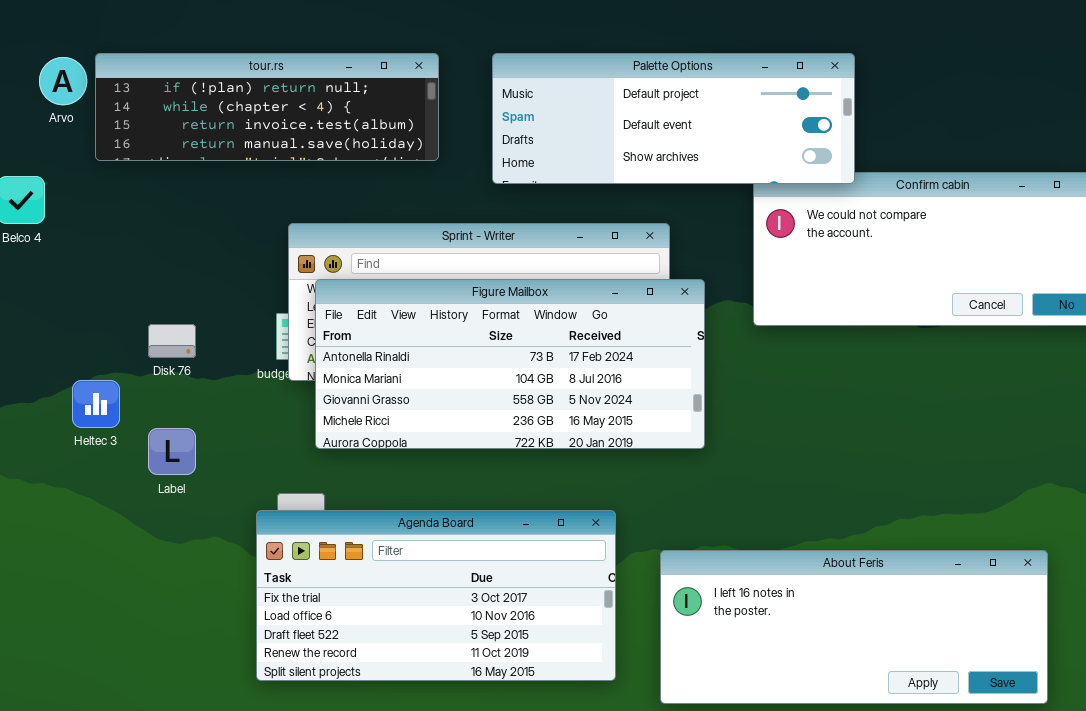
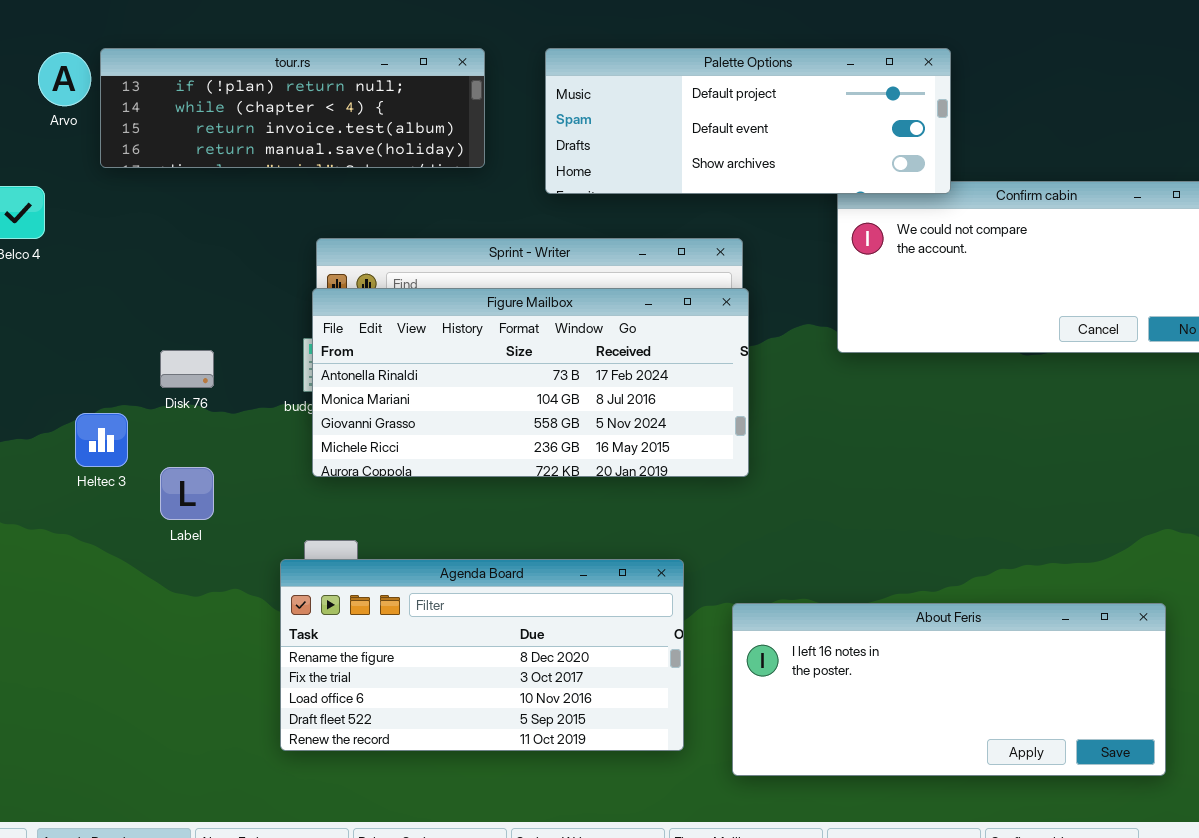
Figure Mailbox: [315,279,705,449] -> [312,288,749,477], moved
Agenda Board: [256,510,616,681] -> [280,559,684,751], scrolled up 1 row

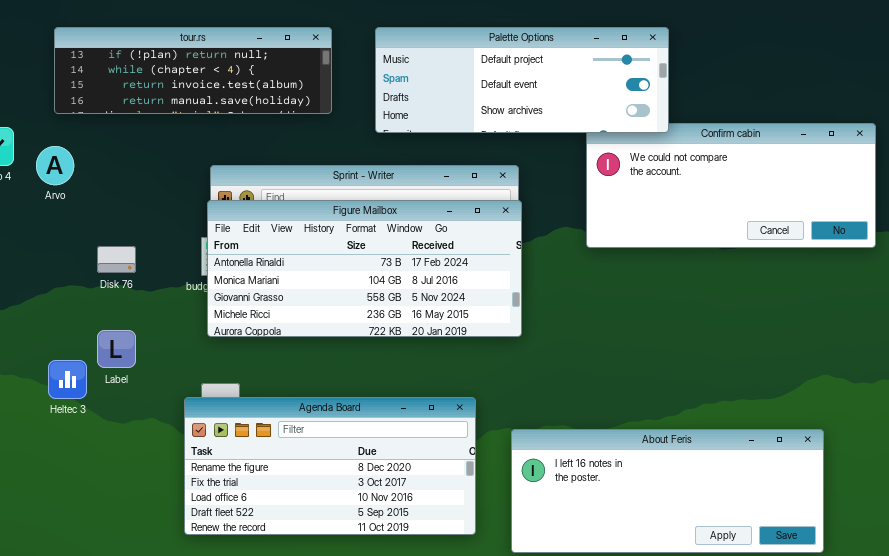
Arvo: [38,52,91,106] -> [36,146,74,185], moved
Heltec 3: [75,413,128,467] -> [48,360,87,399], moved

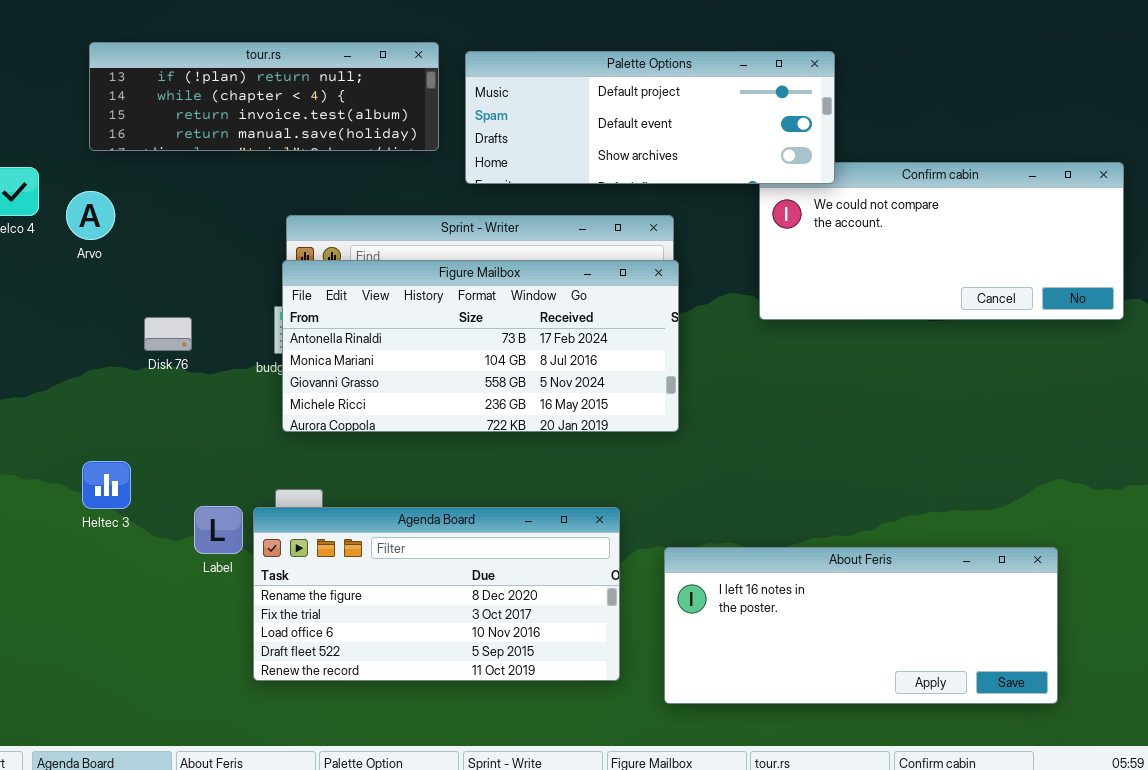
Palette Options: [375,27,669,133] -> [465,51,835,184], moved
Label: [97,330,136,368] -> [194,506,243,554], moved

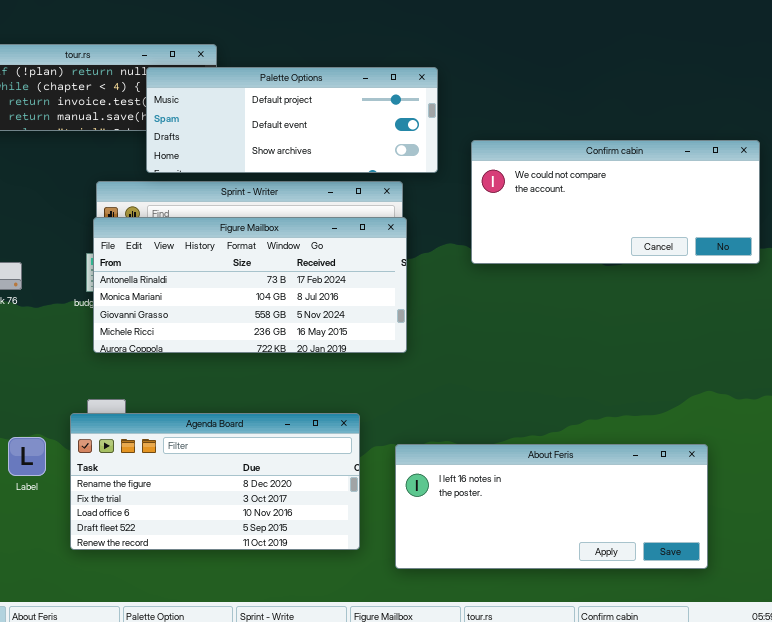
Palette Options: [465,51,835,184] -> [146,67,438,173], moved
Label: [194,506,243,554] -> [8,437,46,476], moved

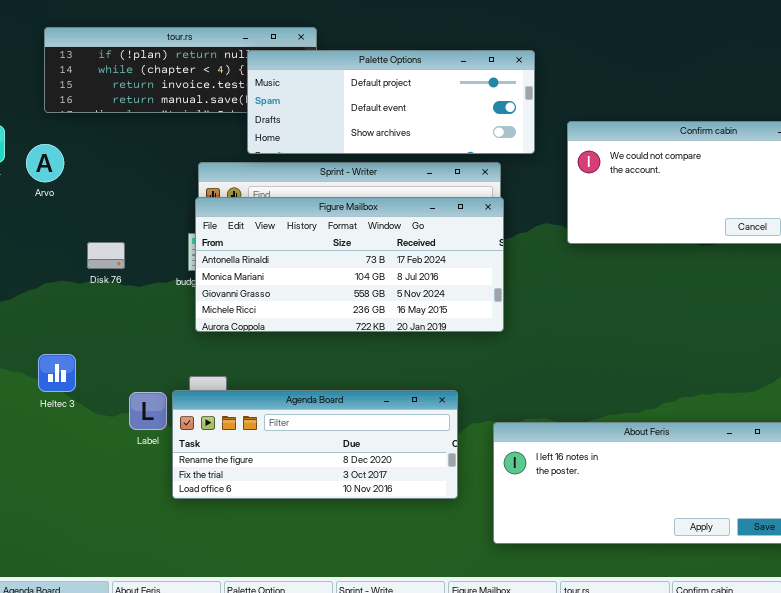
Agenda Board: [70,413,360,550] -> [172,390,458,499], resized
Label: [8,437,46,476] -> [129,392,167,430], moved

